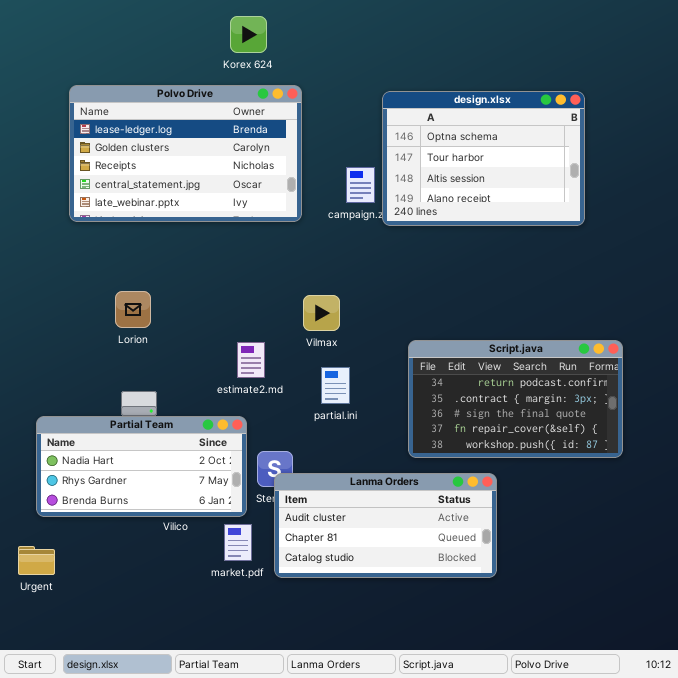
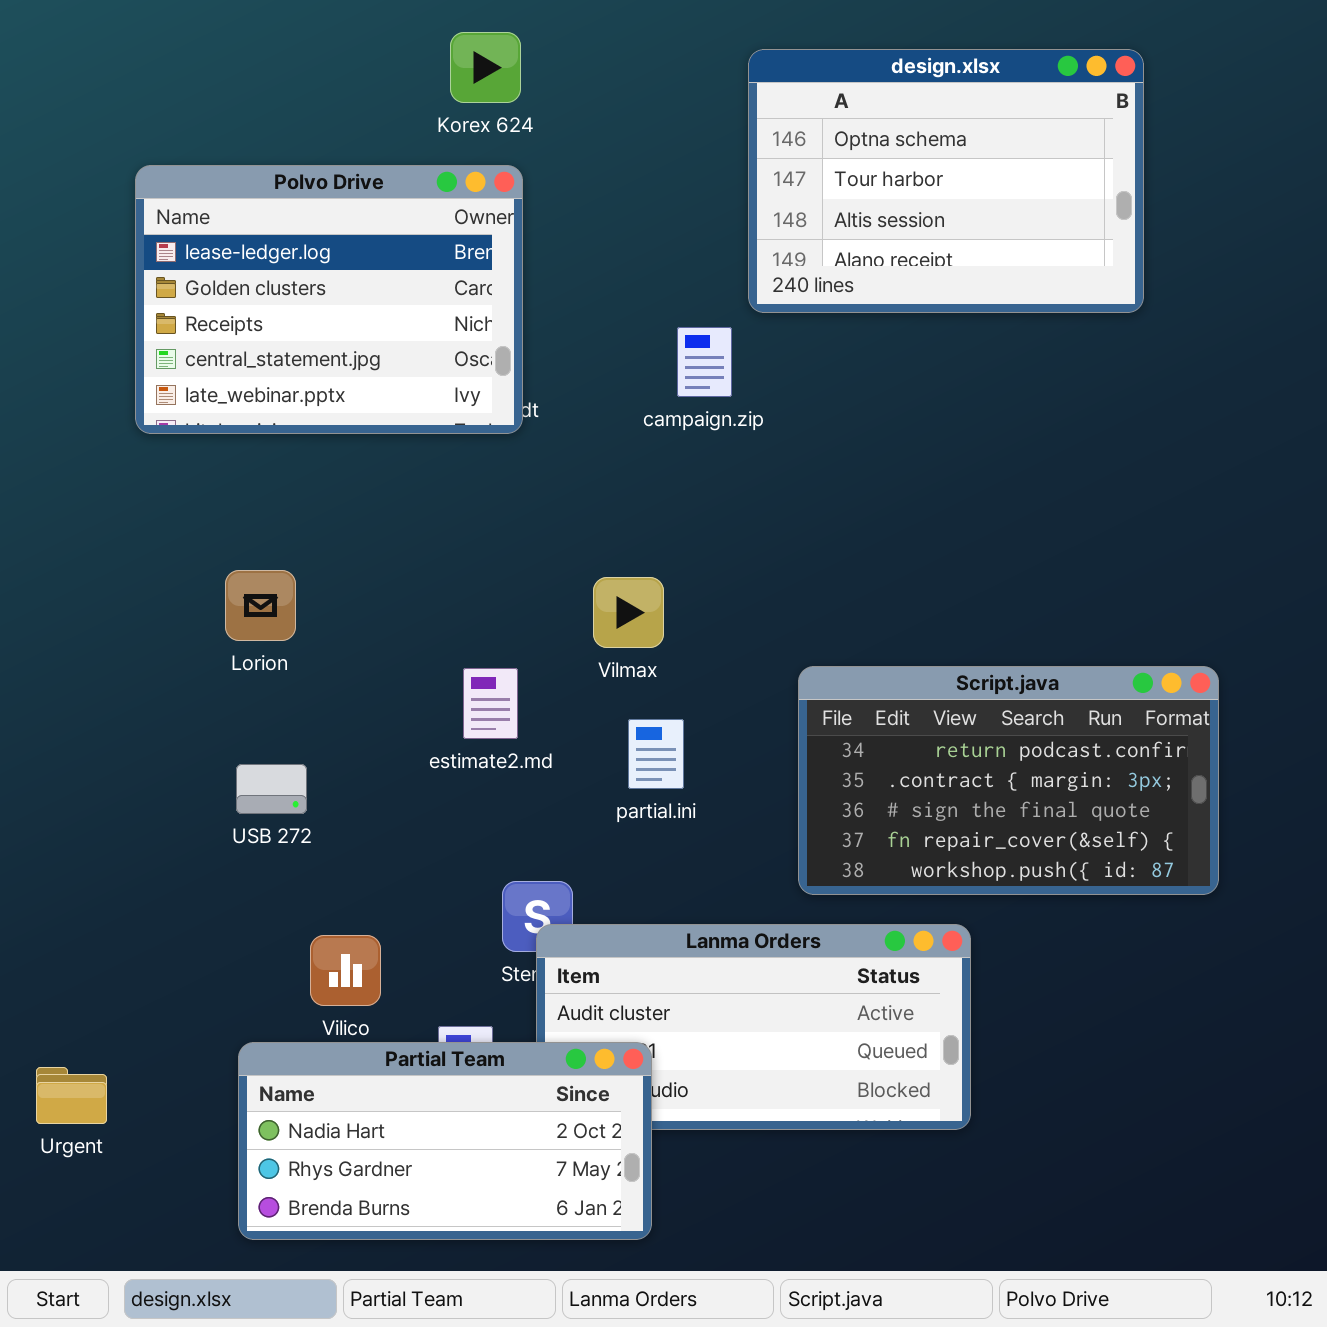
Polvo Drive: [69,85,302,222] -> [135,165,523,434], resized
design.xlsx: [382,91,585,226] -> [748,49,1144,313], moved
Partial Team: [36,416,247,517] -> [238,1042,652,1240], moved

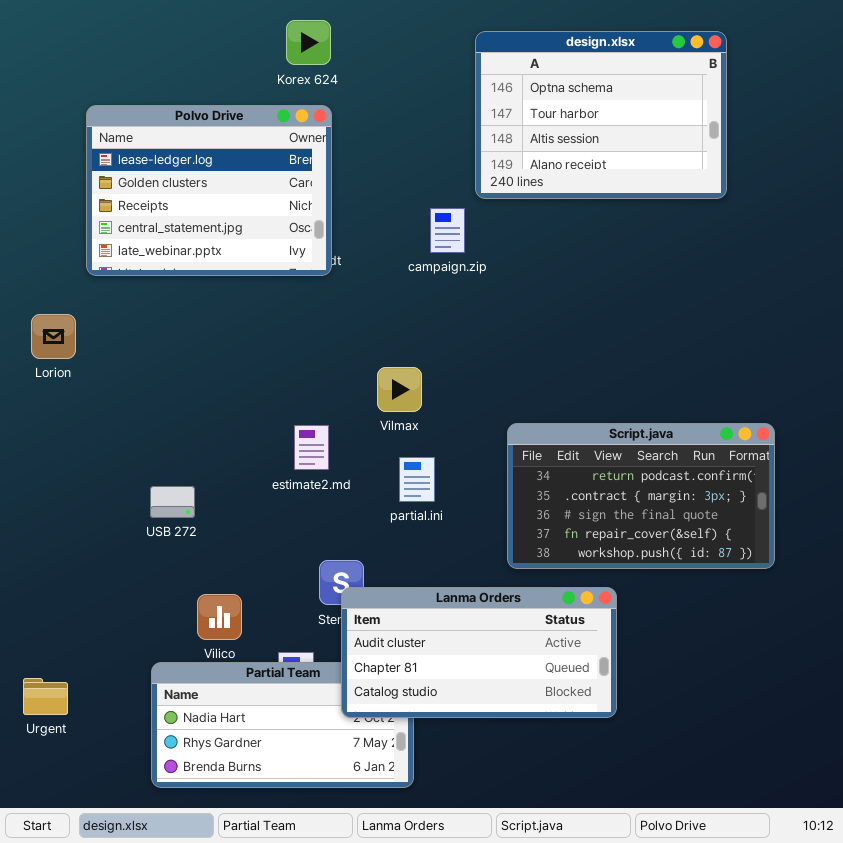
Lorion: [225,570,296,641] -> [31,314,76,359], moved
Lanma Orders: [536,924,971,1130] -> [341,587,617,718], raised

